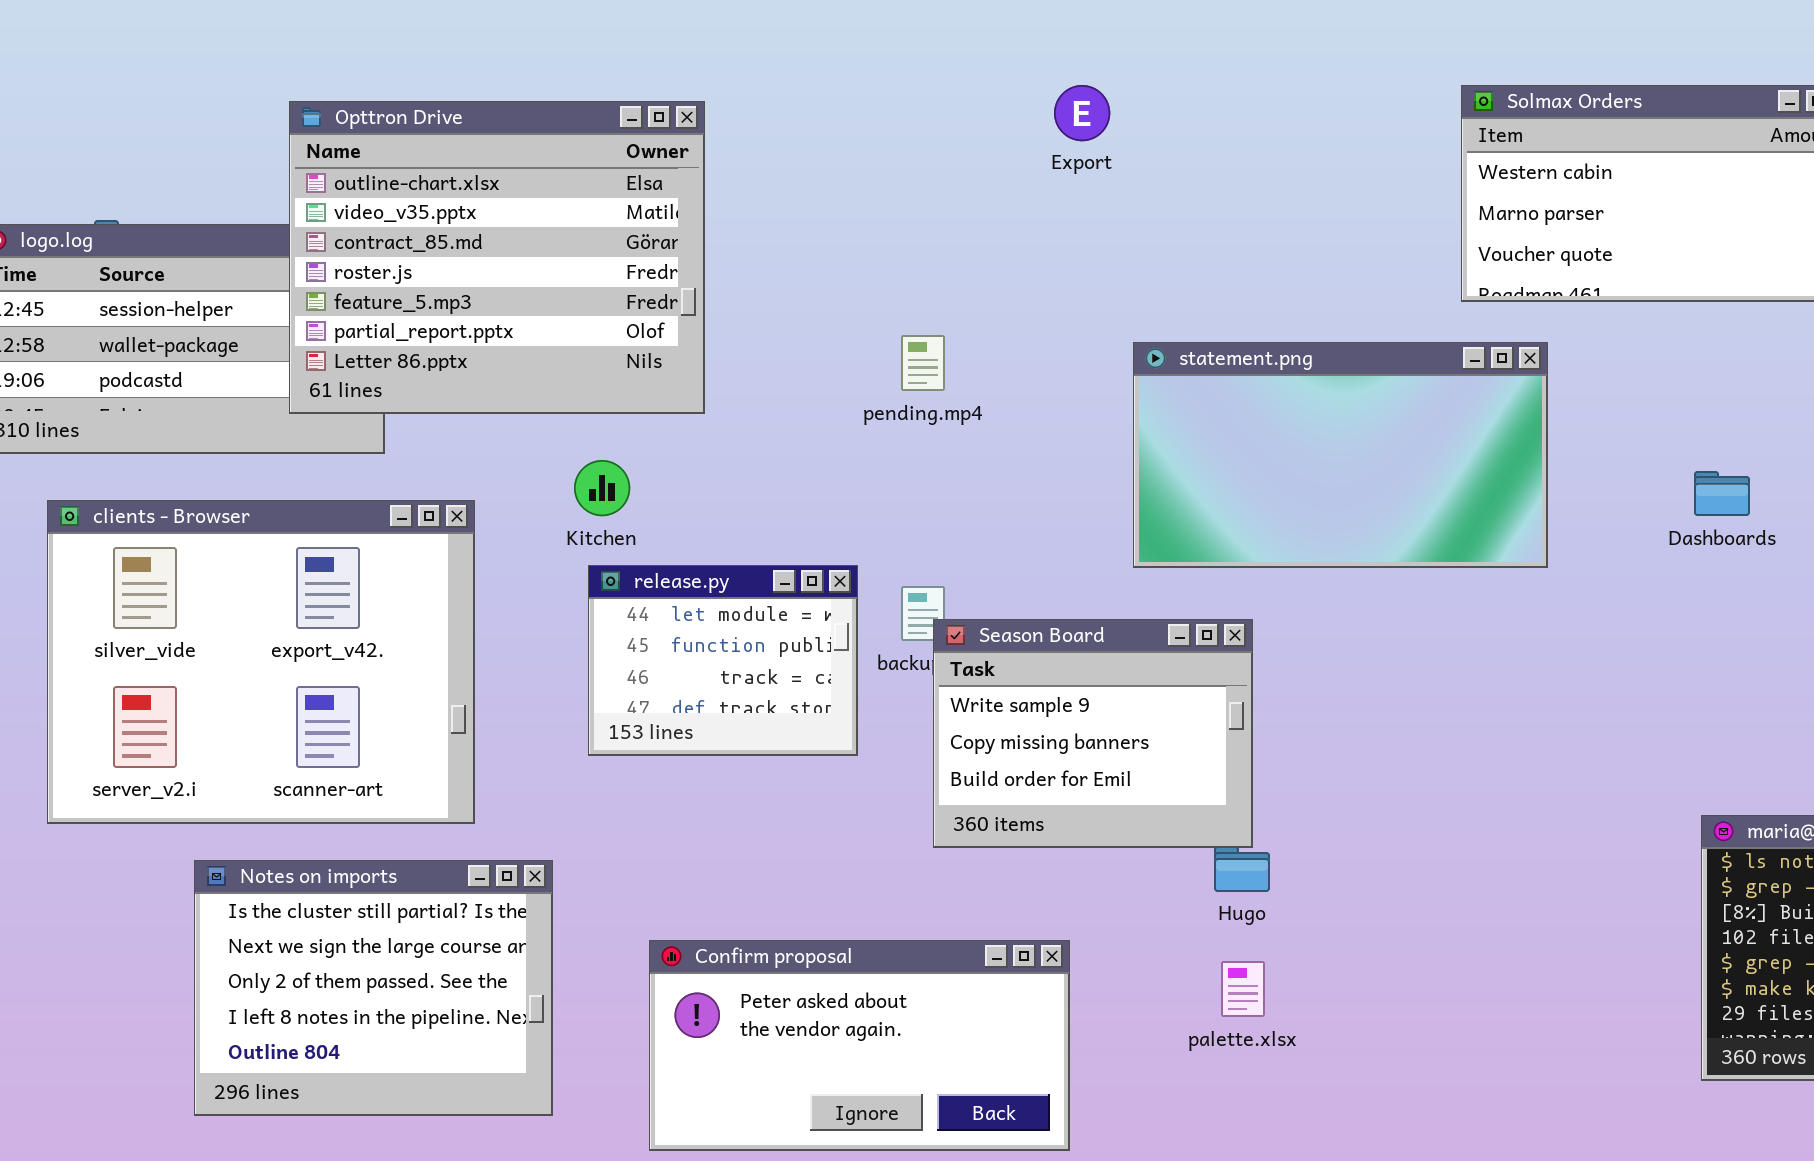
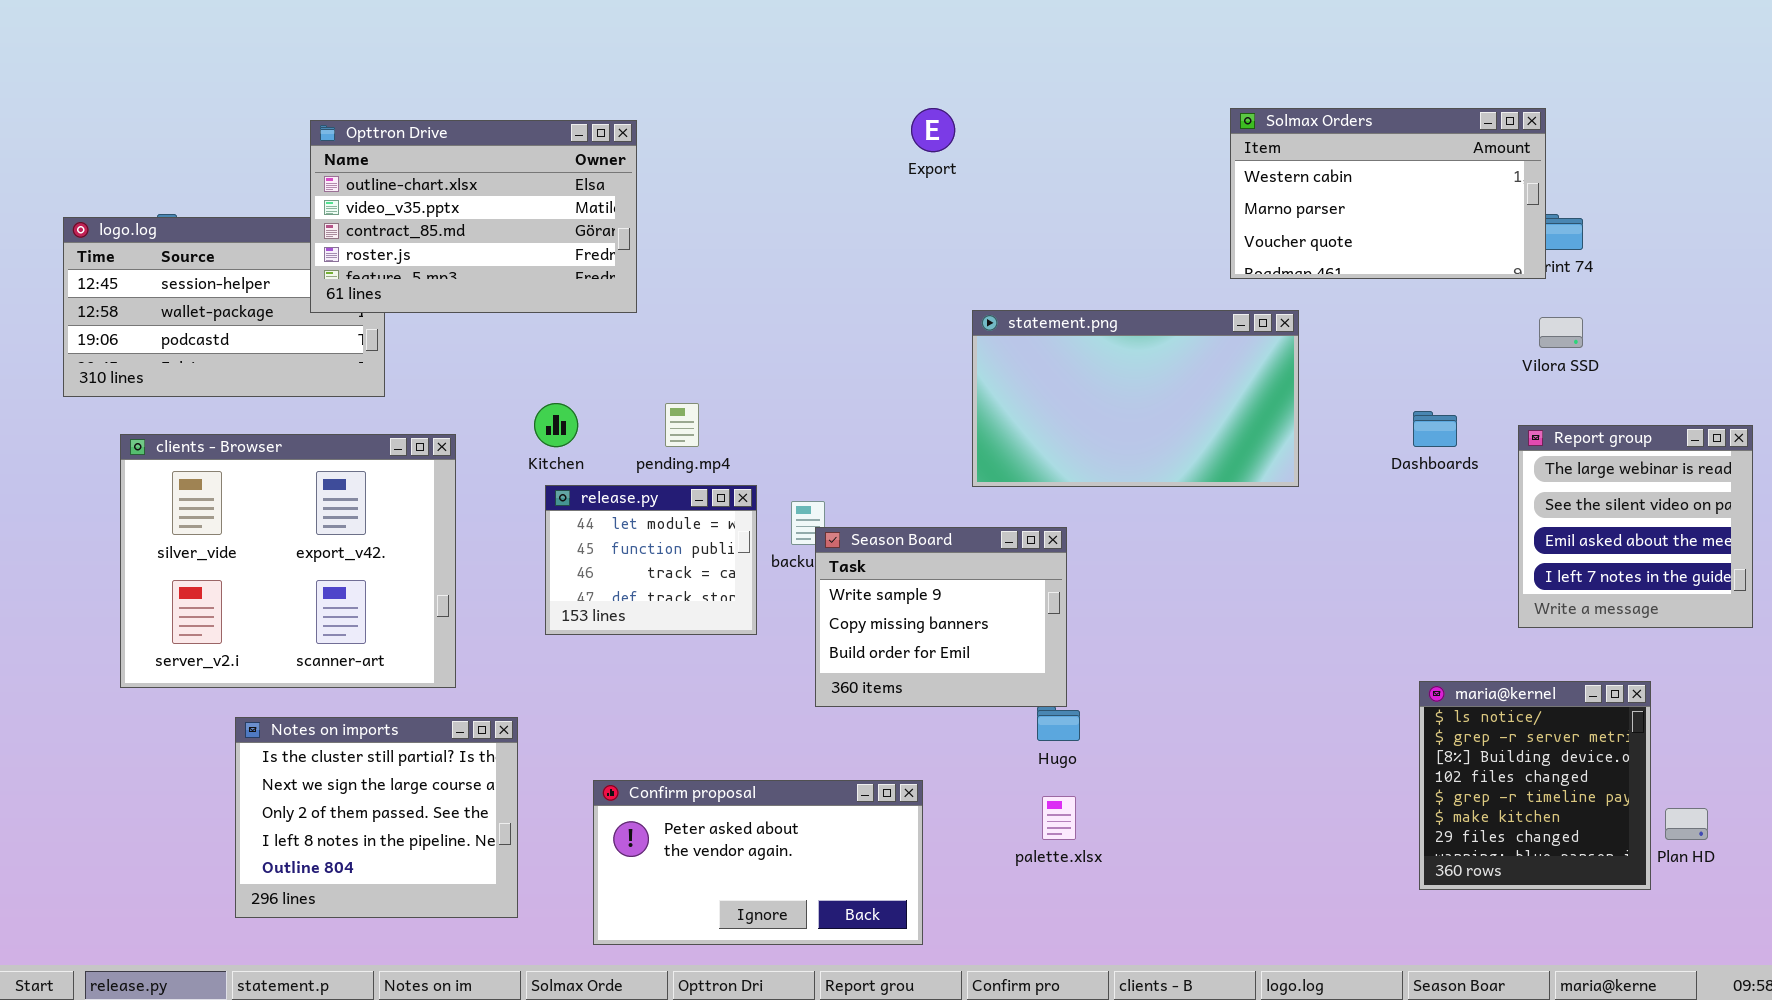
Opttron Drive: [289,101,705,414] -> [310,120,637,313], resized
pending.mp4: [901,335,945,391] -> [665,403,699,447], moved

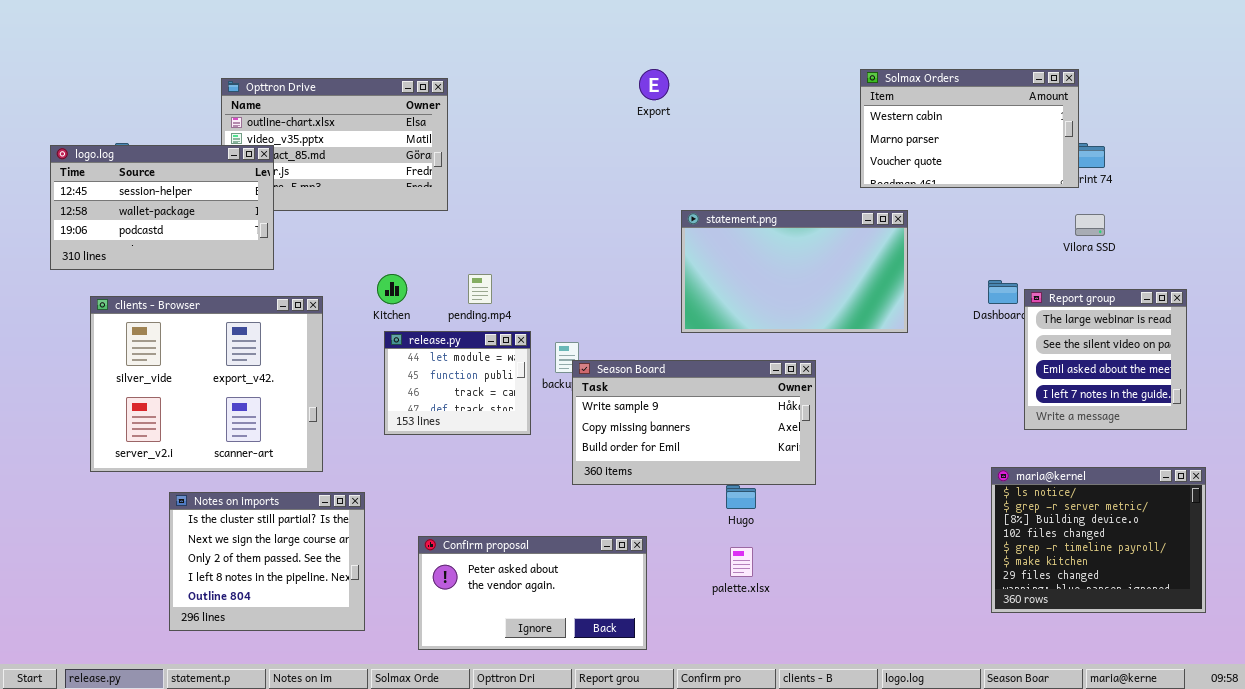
logo.log: [63,217,385,397] -> [50,145,274,270], raised
Report group: [1518,425,1753,628] -> [1024,289,1187,430], moved
Season Board: [815,527,1067,707] -> [572,360,816,485], resized
maria@kernel: [1419,681,1651,890] -> [991,467,1206,613], resized

